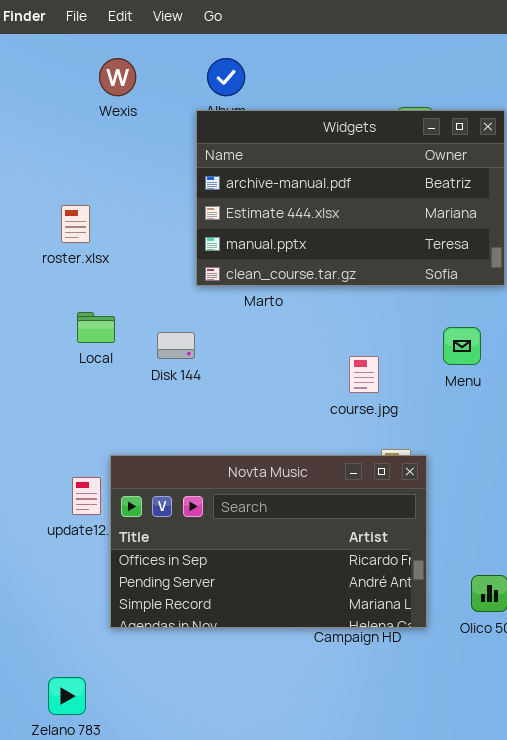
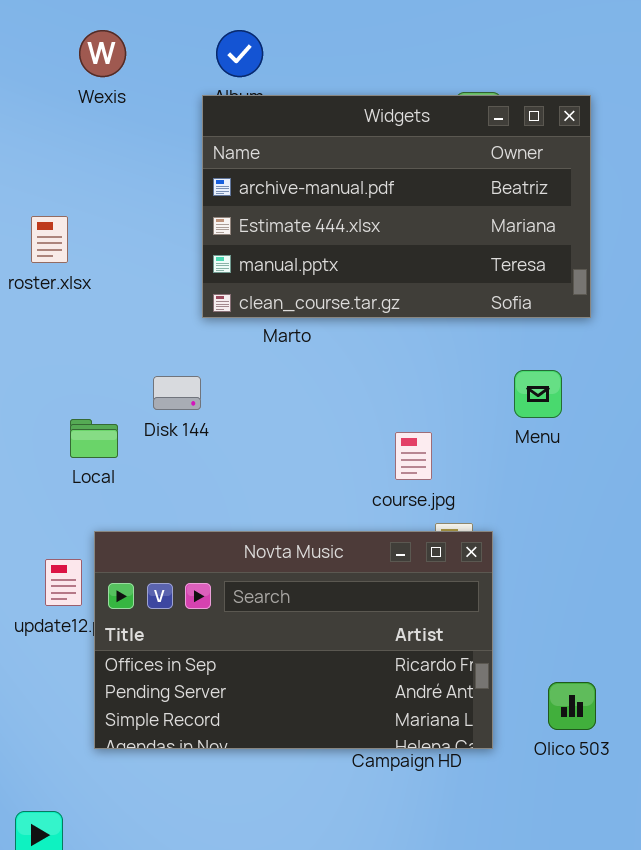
Local: [77,312,115,343] -> [70,419,118,458], moved
course.jpg: [349,356,379,393] -> [395,432,432,480], moved

